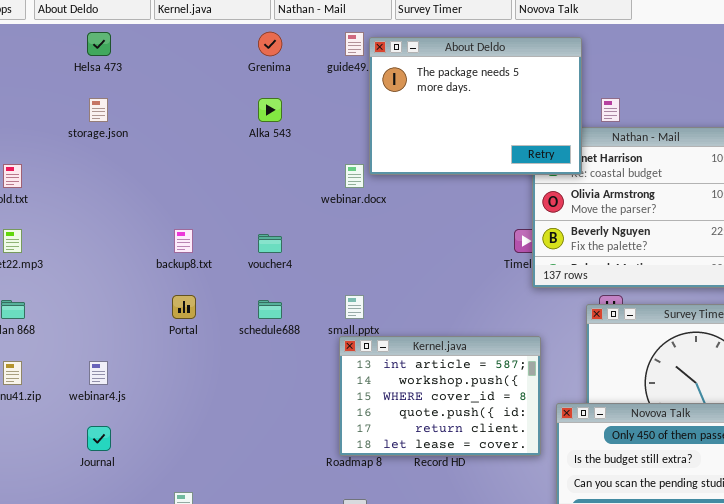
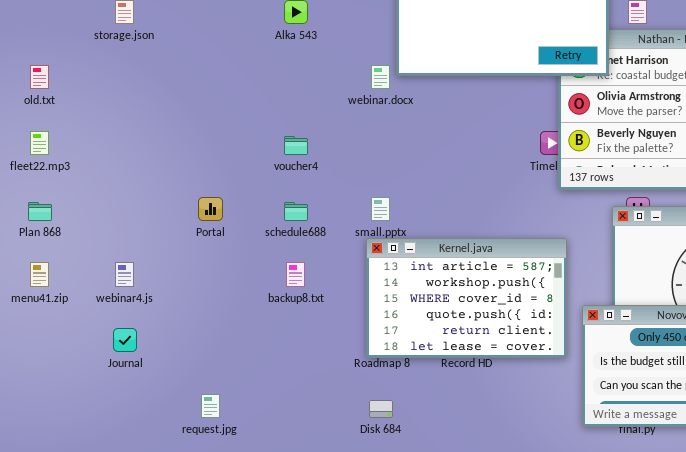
backup8.txt: [174,229,193,253] -> [286,262,305,287], moved

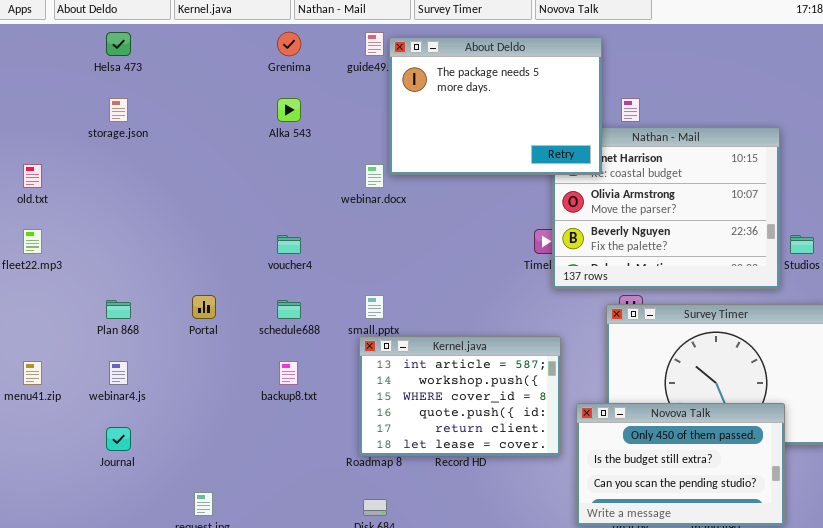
Plan 868: [28,202,52,221] -> [106,300,131,319], moved

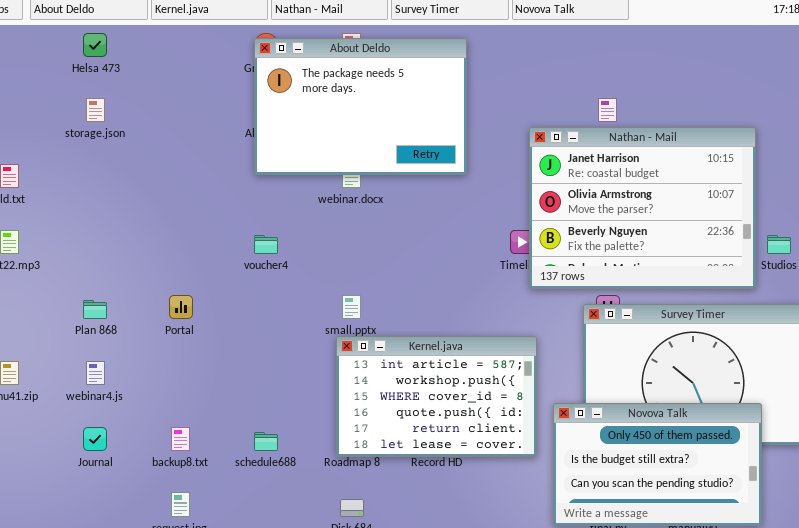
About Deldo: [389,37,602,175] -> [254,38,467,175], moved
schedule688: [277,300,301,319] -> [254,432,278,451], moved
backup8.txt: [279,361,298,385] -> [171,427,190,451], moved

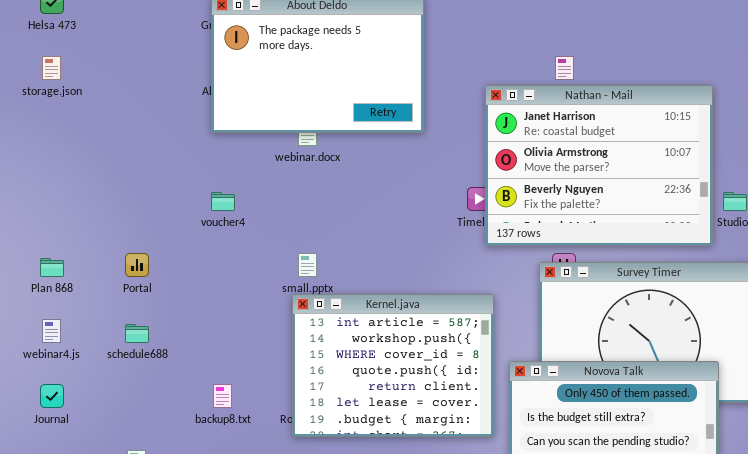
Kernel.java: [336,336,537,457] -> [292,294,494,437], resized
backup8.txt: [171,427,190,451] -> [213,384,232,408], moved
schedule688: [254,432,278,451] -> [125,324,149,343], moved

